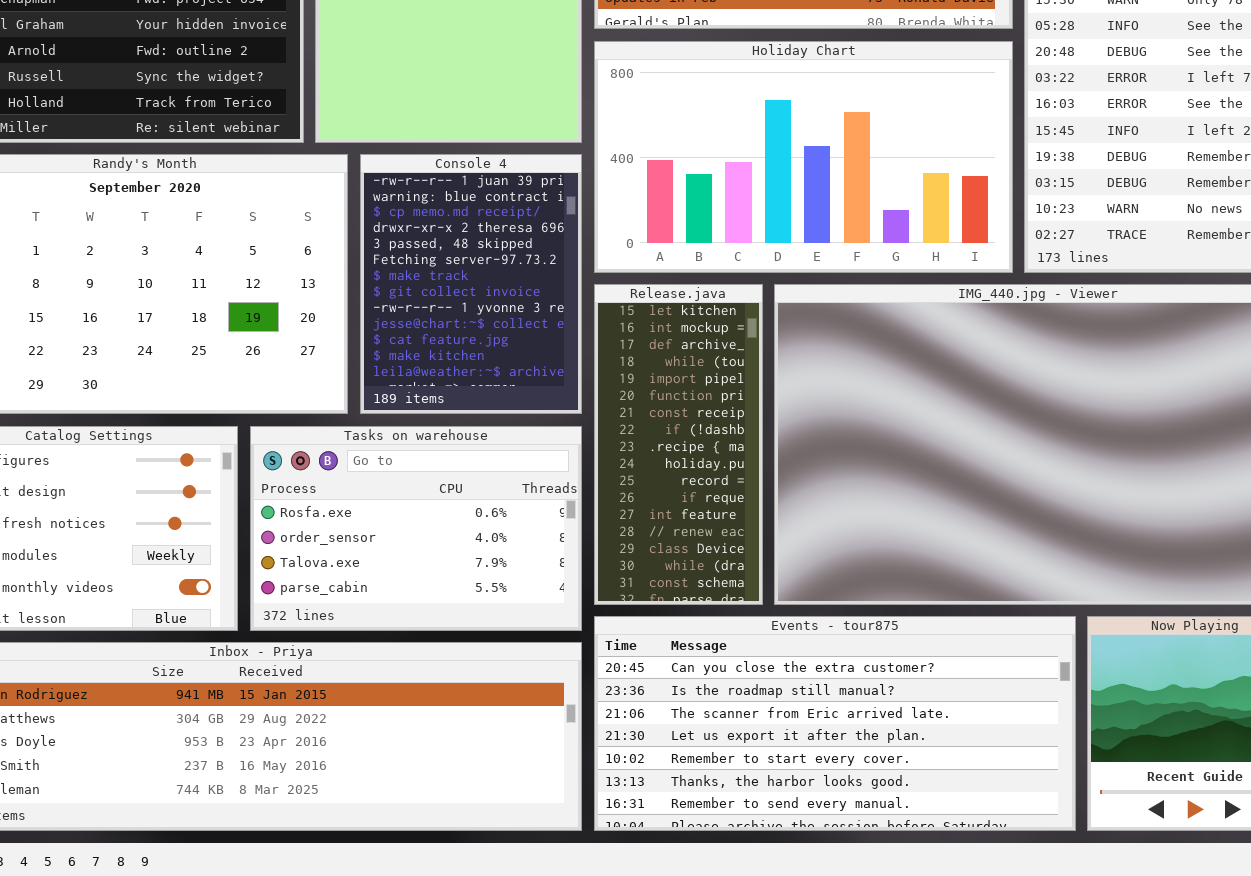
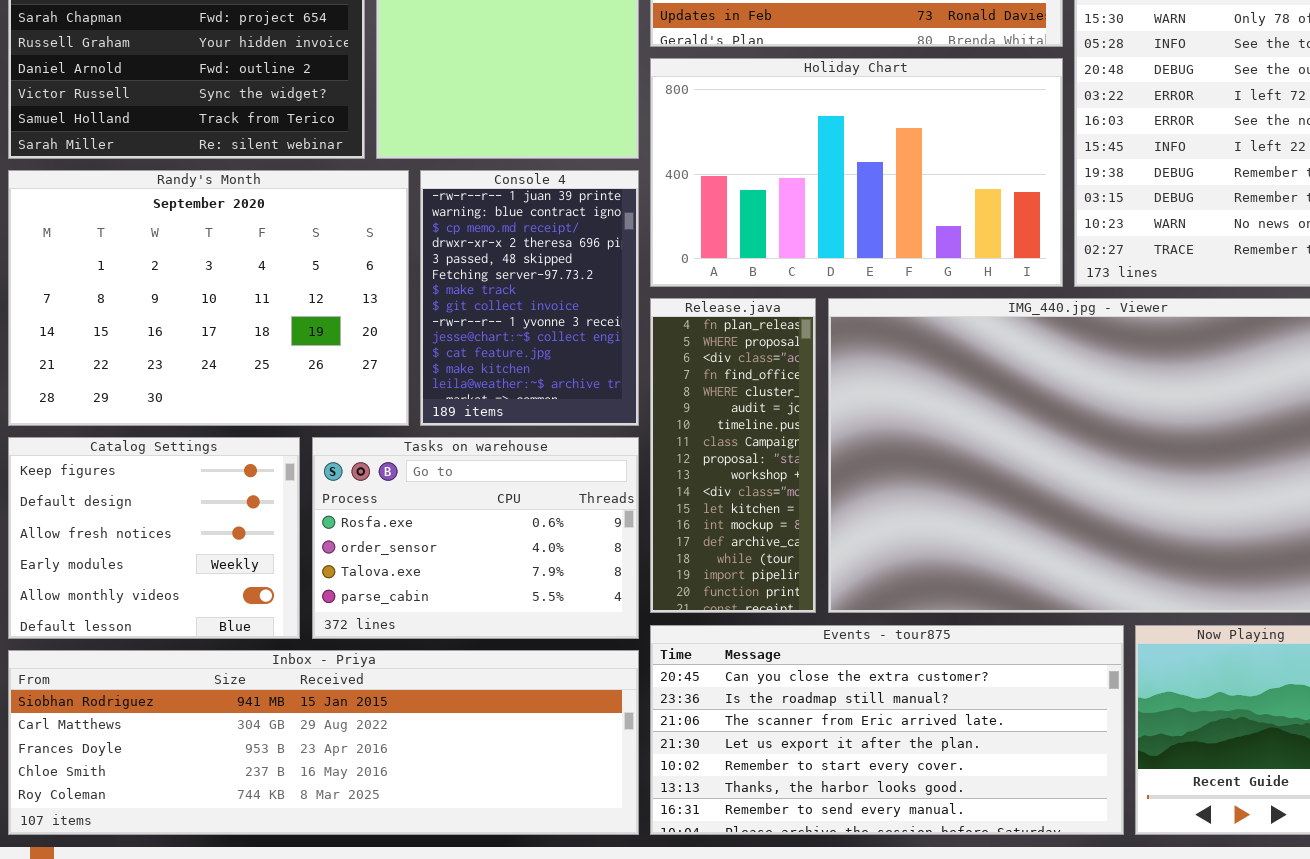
Release.java: [594,284,763,605] -> [650,298,816,613], scrolled up 11 rows

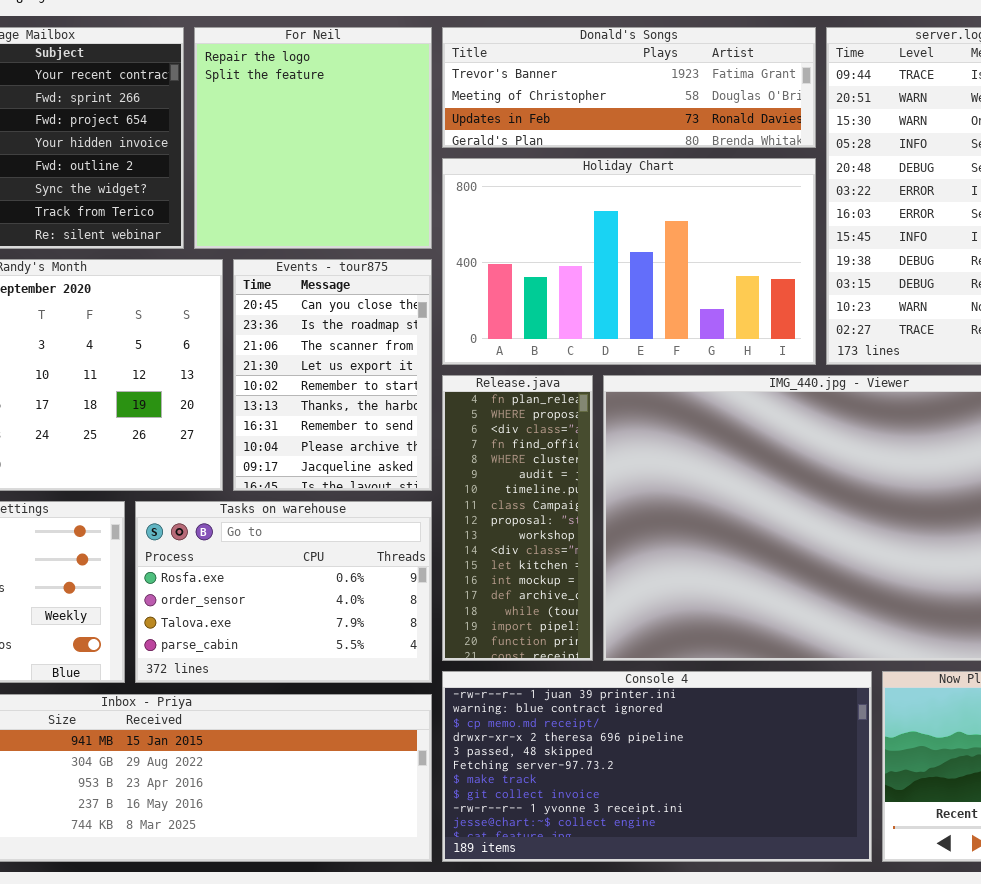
Console 4: [420,170,639,426] -> [442,671,872,862], moved, resized
Events - tour875: [650,625,1124,835] -> [233,259,432,491], moved, resized

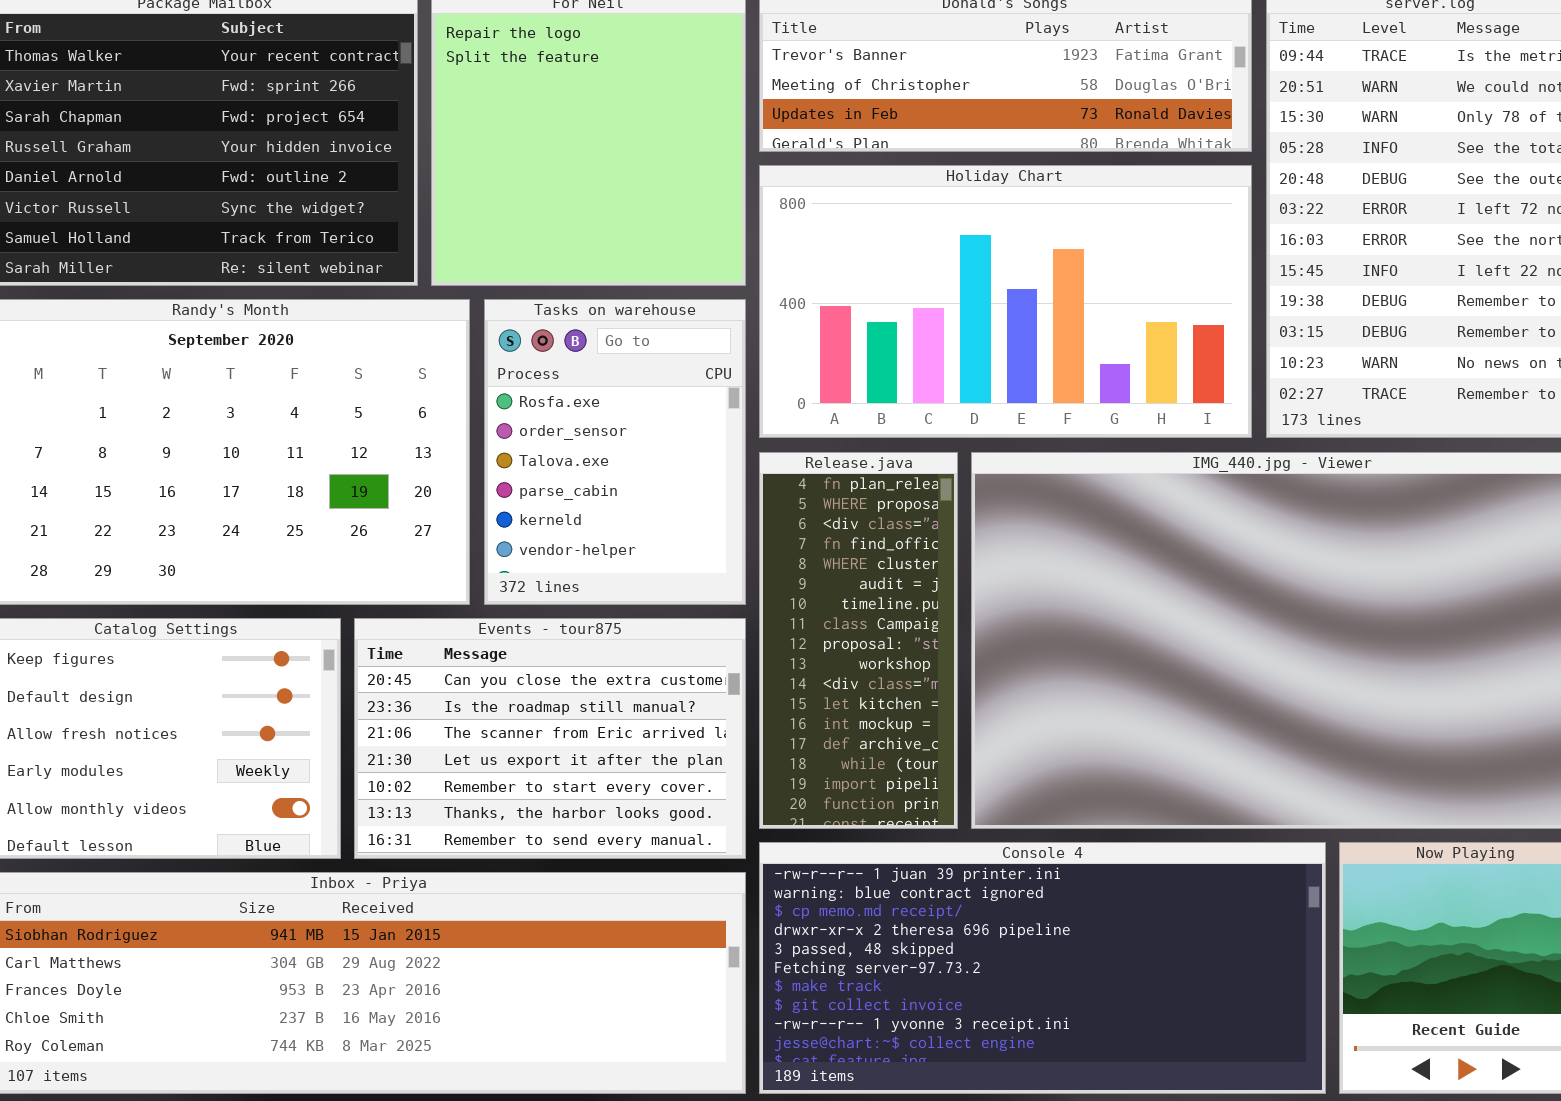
Events - tour875: [233,259,432,491] -> [354,618,746,859], moved, resized
Tasks on warehouse: [135,501,432,683] -> [484,299,746,605], moved, resized

